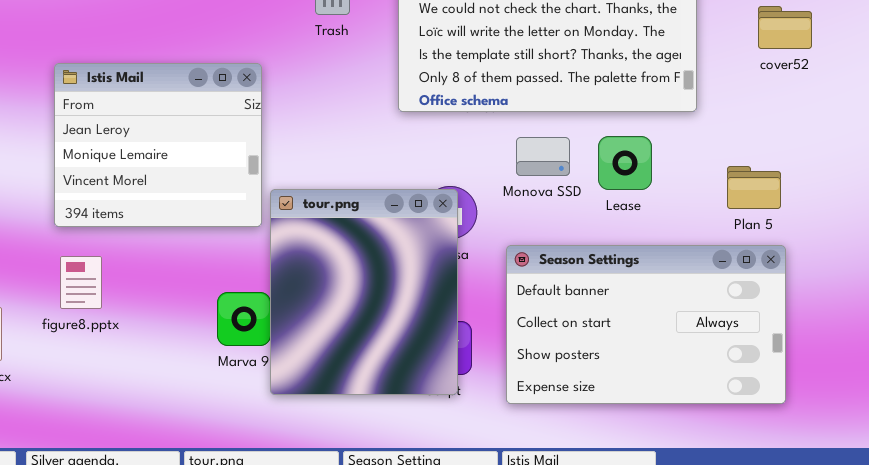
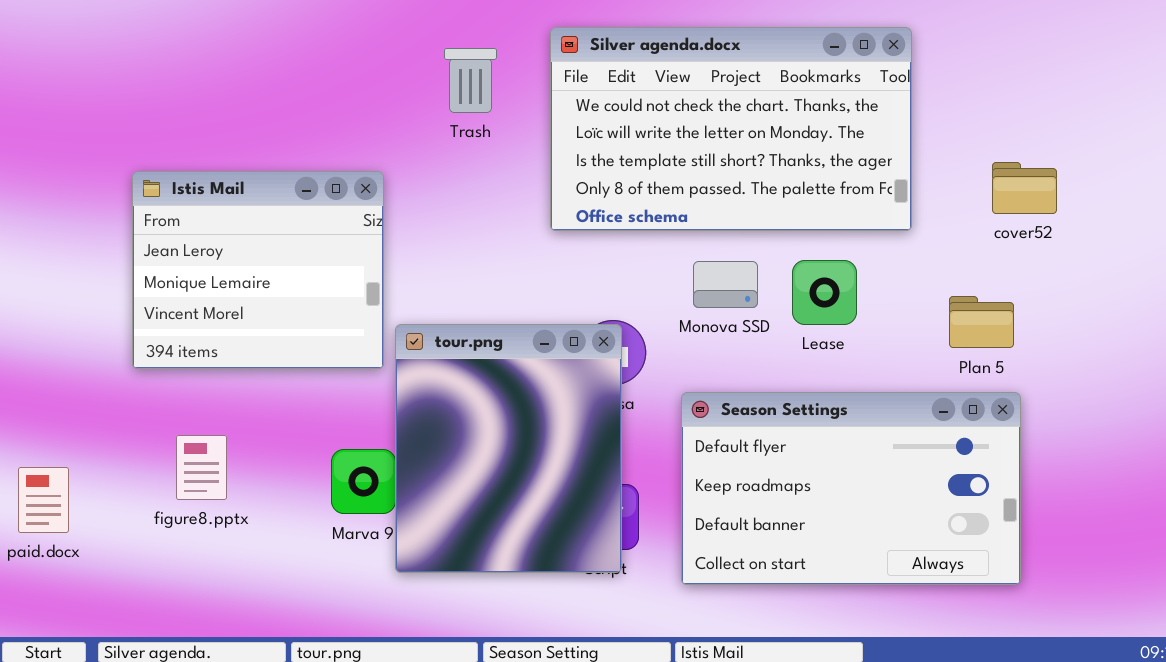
cover52: [758,6,812,49] -> [992,162,1057,214], moved
Season Settings: [506,245,786,404] -> [681,392,1021,585], scrolled up 2 rows
figure8.pptx: [60,256,102,309] -> [176,435,227,500], moved

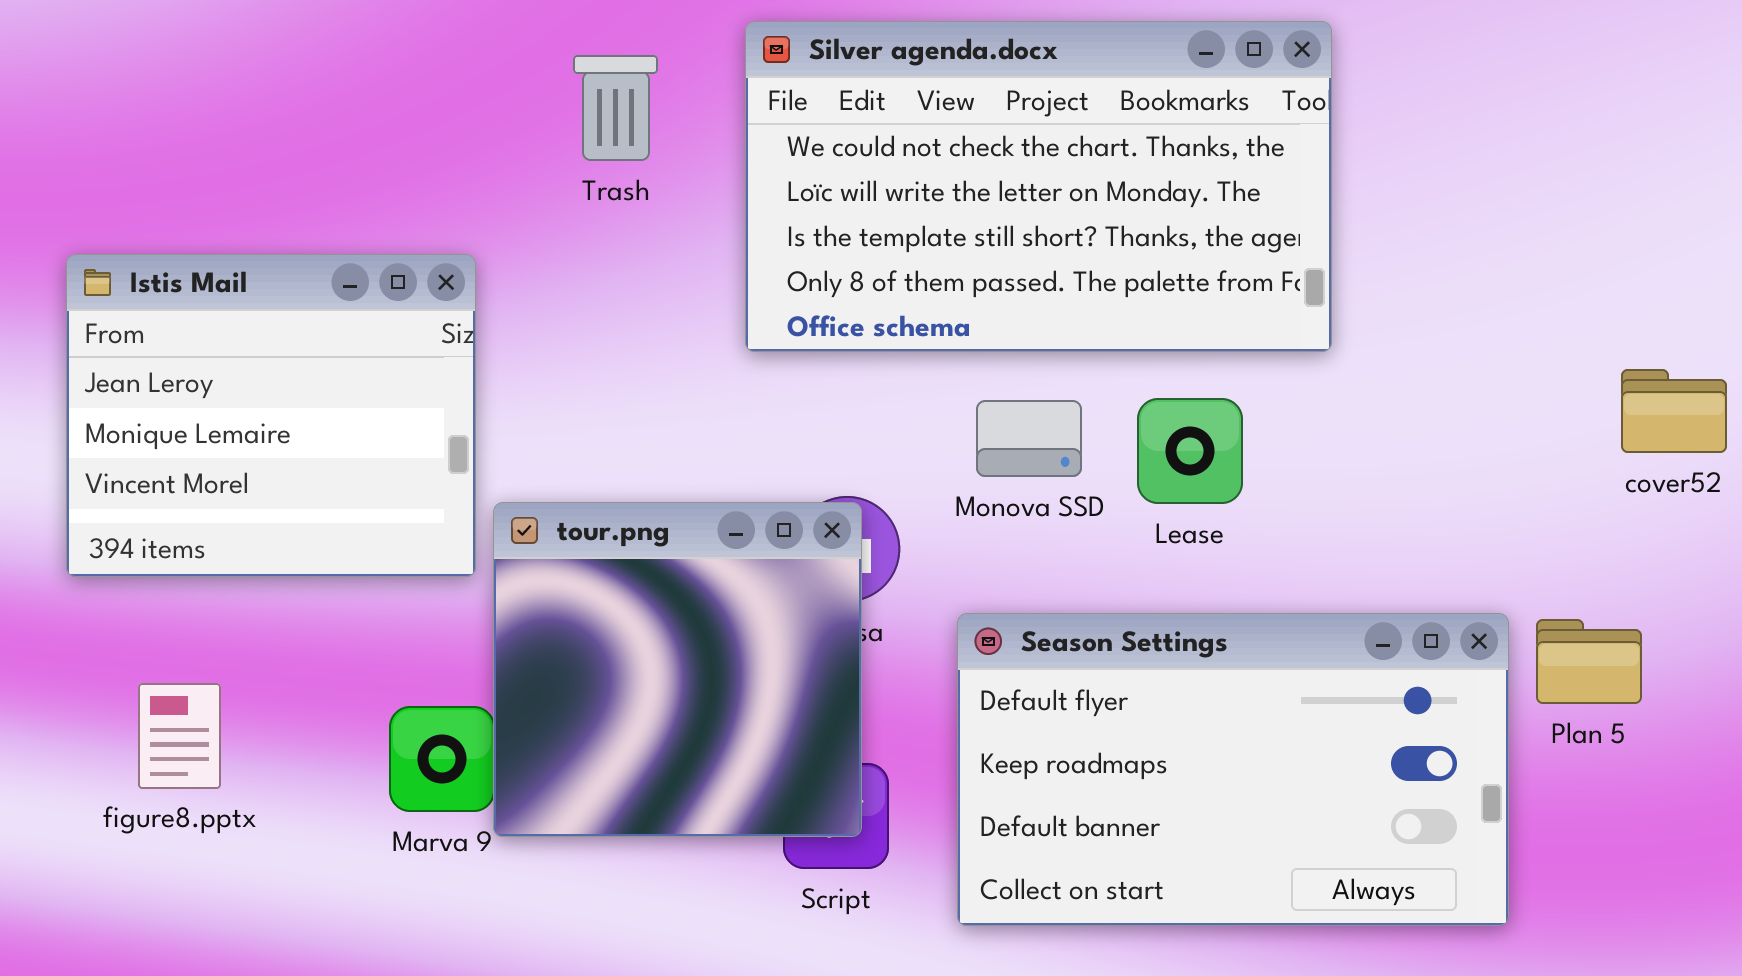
cover52: [992,162,1057,214] -> [1621,369,1727,453], moved
Plan 5: [949,296,1014,348] -> [1536,619,1642,704], moved
tour.png: [395,324,622,573] -> [493,502,862,837], resized

